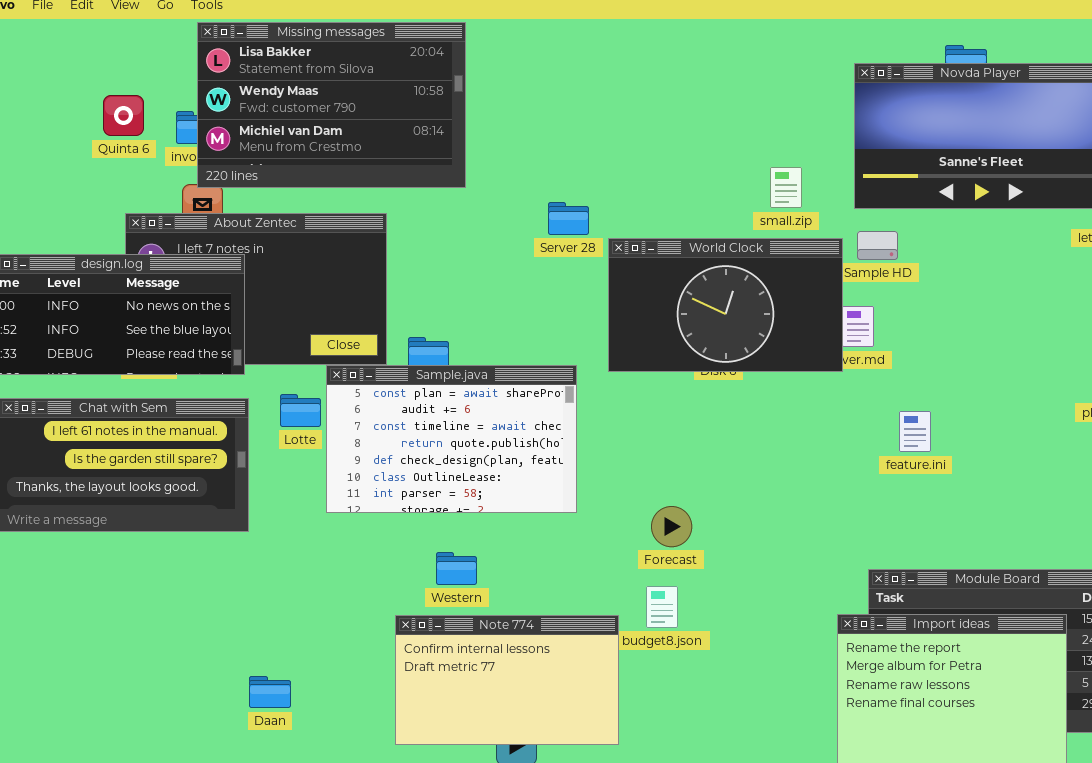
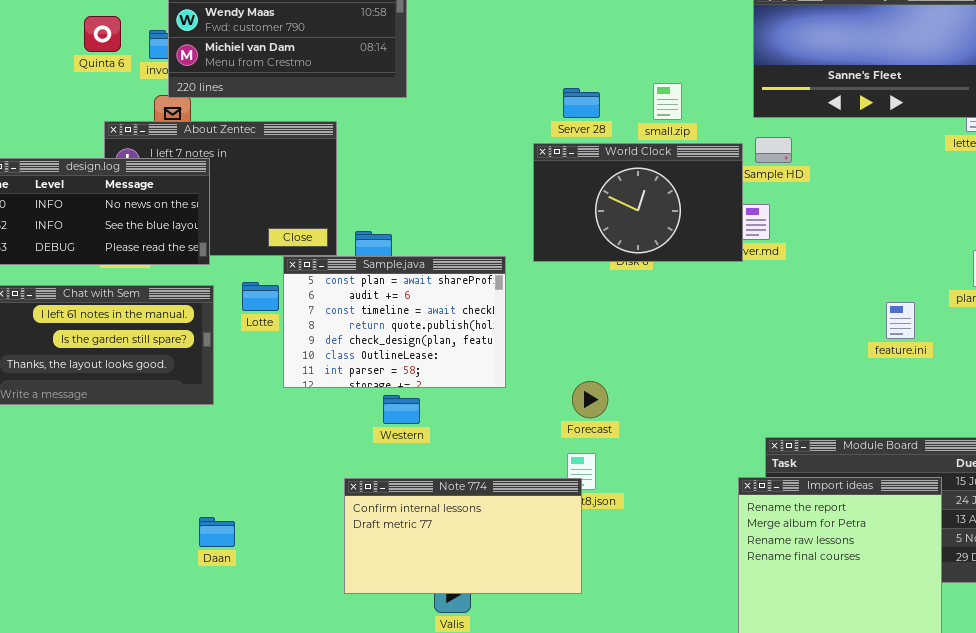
small.zip: [770,167,802,208] -> [653,83,682,120], moved
Server 28: [548,202,589,235] -> [563,88,600,118], moved
feature.ini: [899,411,931,452] -> [886,302,915,339], moved
Western: [436,552,477,585] -> [383,395,420,424], moved
Note 774: [395,615,619,745] -> [344,478,582,594], resized
Daan: [249,676,291,708] -> [199,517,235,547], moved

